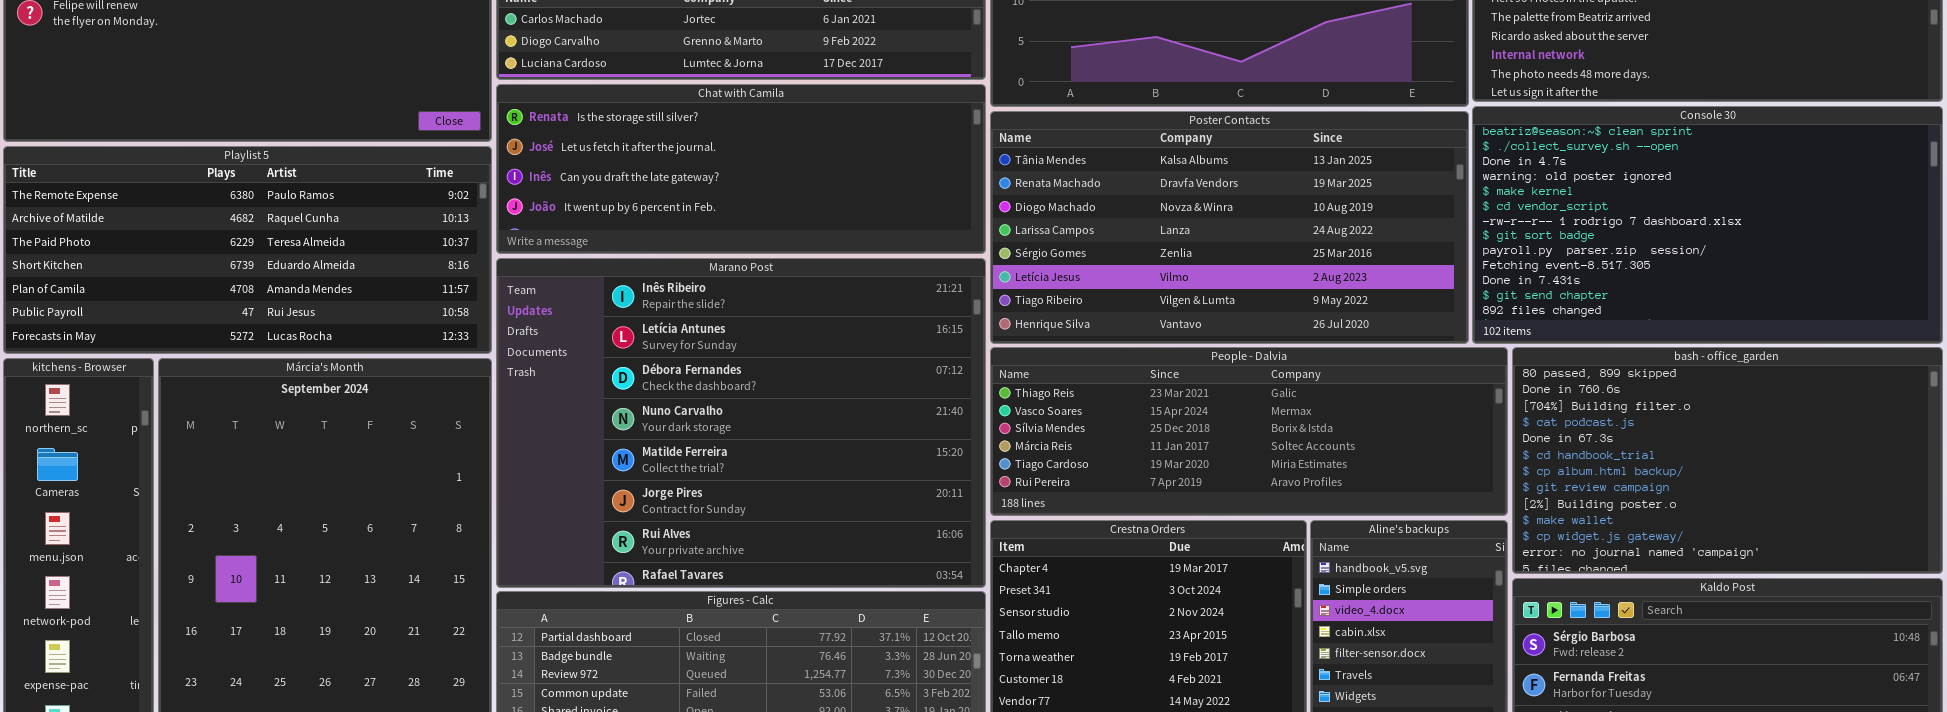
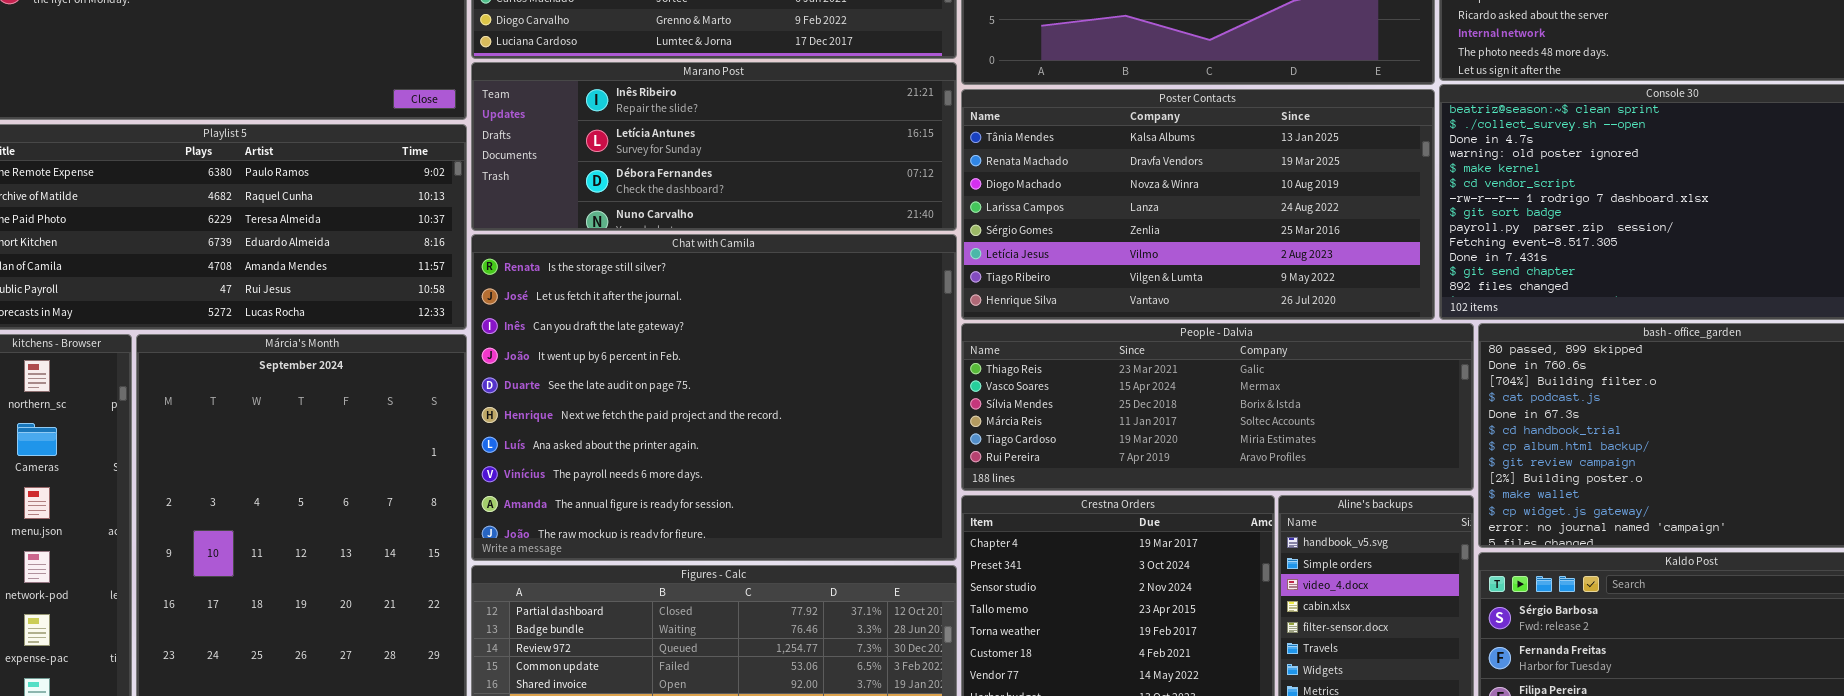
Chat with Camila: [496,84,986,254] -> [471,234,957,561], moved, resized
Marano Post: [496,258,986,588] -> [471,62,957,231], moved, resized

